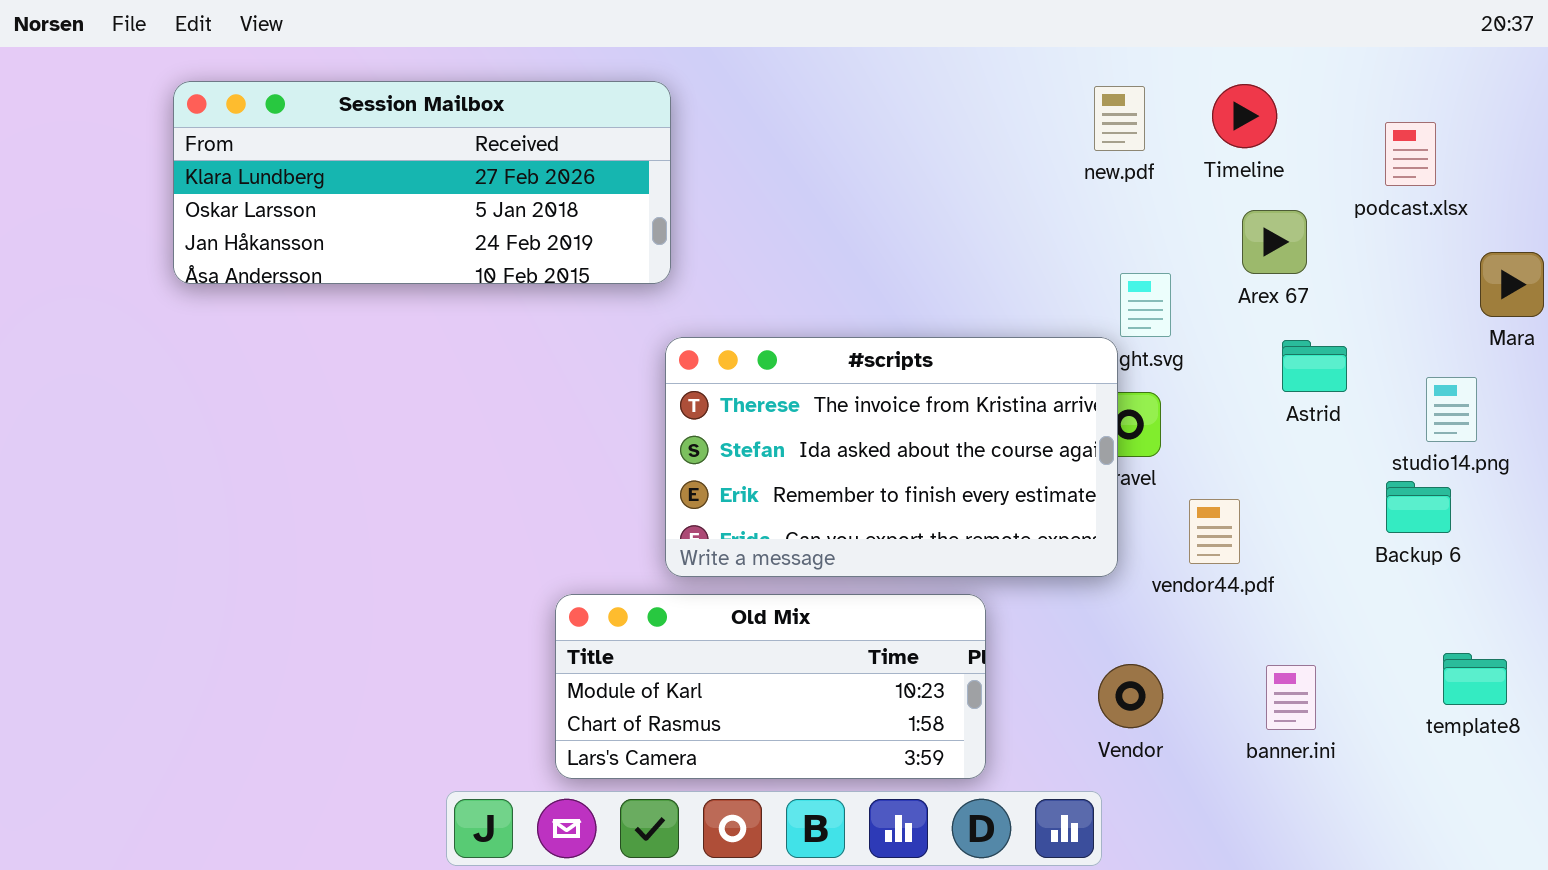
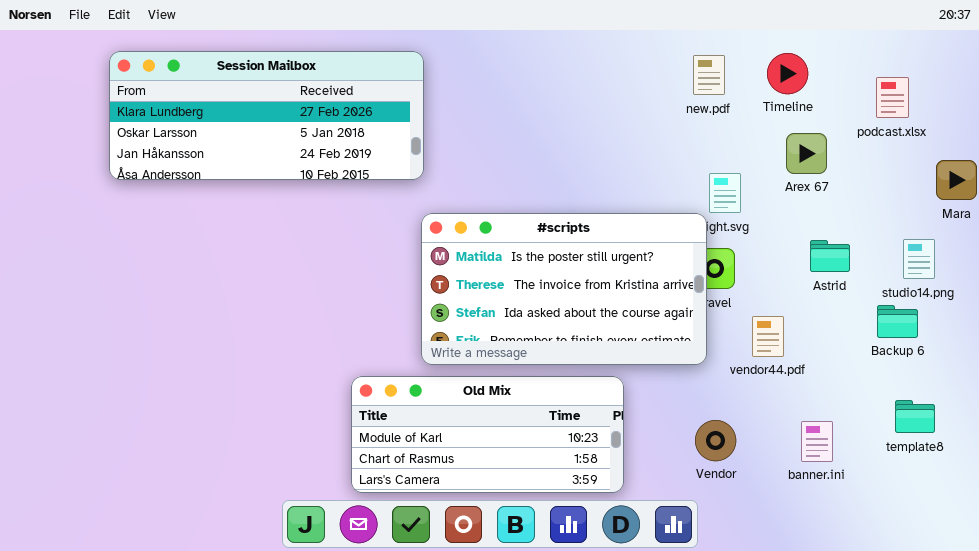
#scripts: [665,337,1118,577] -> [421,213,707,365], scrolled up 1 row
Astrid: [1282,340,1347,392] -> [810,240,850,272], moved
template8: [1443,653,1507,705] -> [895,400,935,433], moved

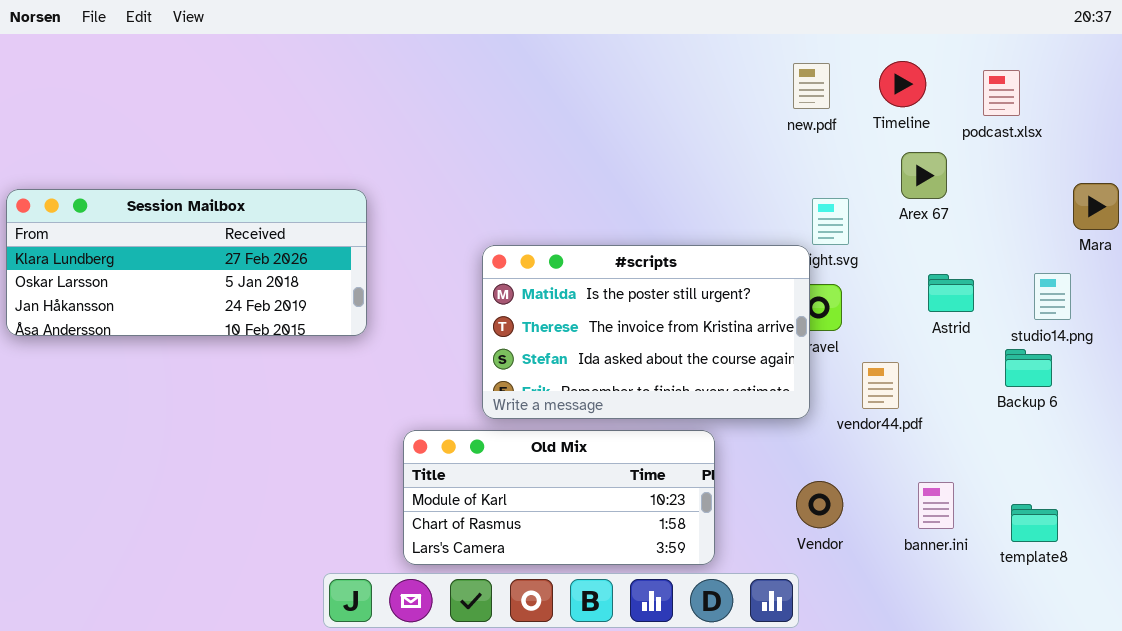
Session Mailbox: [109,51,424,180] -> [6,189,367,336], moved
podcast.xlsx: [876,77,909,118] -> [983,70,1020,116], moved
template8: [895,400,935,433] -> [1011,504,1058,542], moved

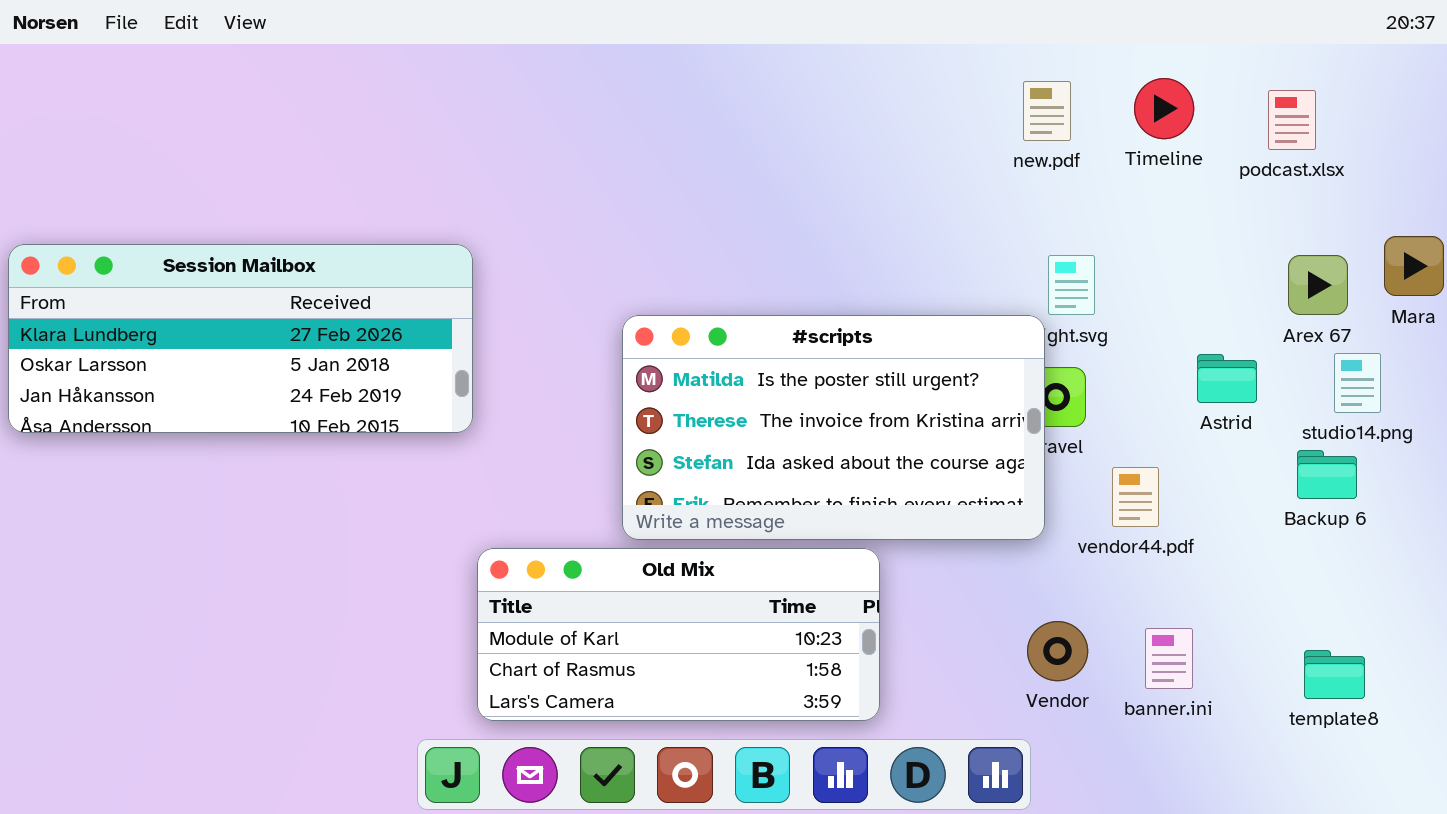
Arex 67: [901,152,947,199] -> [1288,255,1348,315], moved
Old Mix: [403,430,715,565] -> [477,548,880,721], moved
banner.ini: [918,482,954,529] -> [1145,628,1193,689], moved

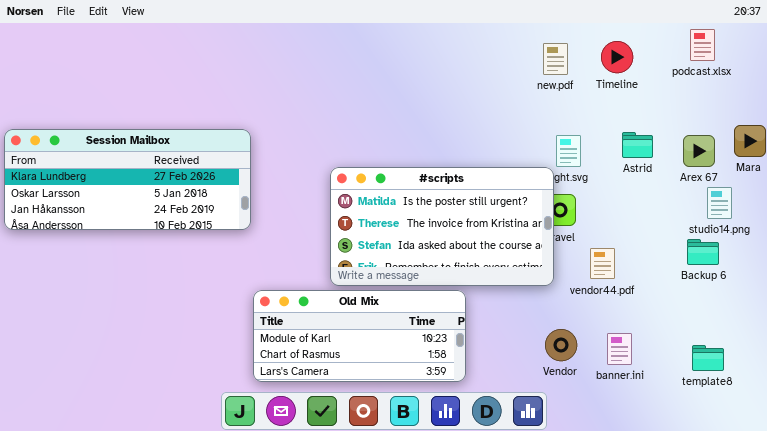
podcast.xlsx: [1268,90,1316,150] -> [690,29,715,61], moved
Astrid: [1197,354,1257,403] -> [622,132,653,158], moved

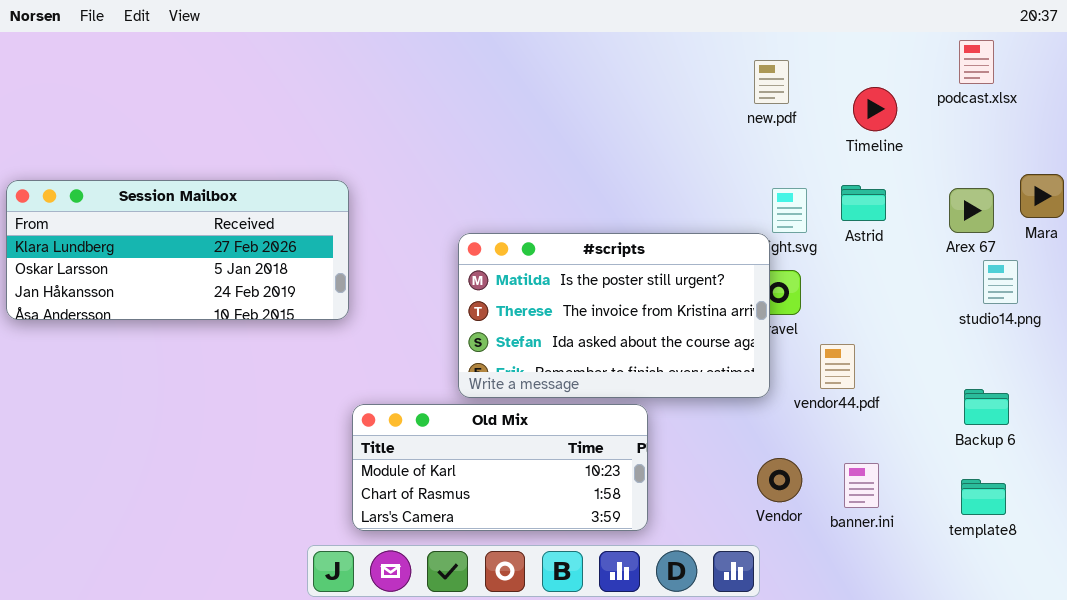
Timeline: [601,41,633,73] -> [853,87,897,131], moved
Astrid: [622,132,653,158] -> [841,185,886,221], moved
Backup 6: [687,239,719,265] -> [964,389,1009,425], moved

